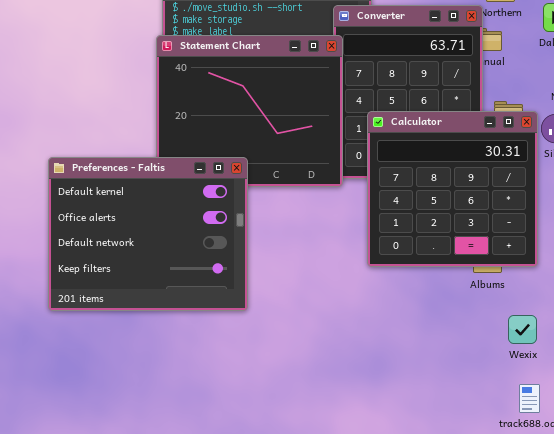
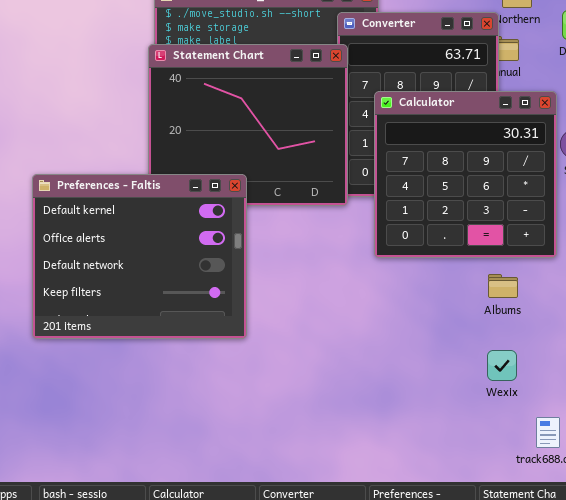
Calculator: [367,111,538,267] -> [374,91,557,258], moved
Wexix: [508,315,537,344] -> [487,350,517,381], moved

